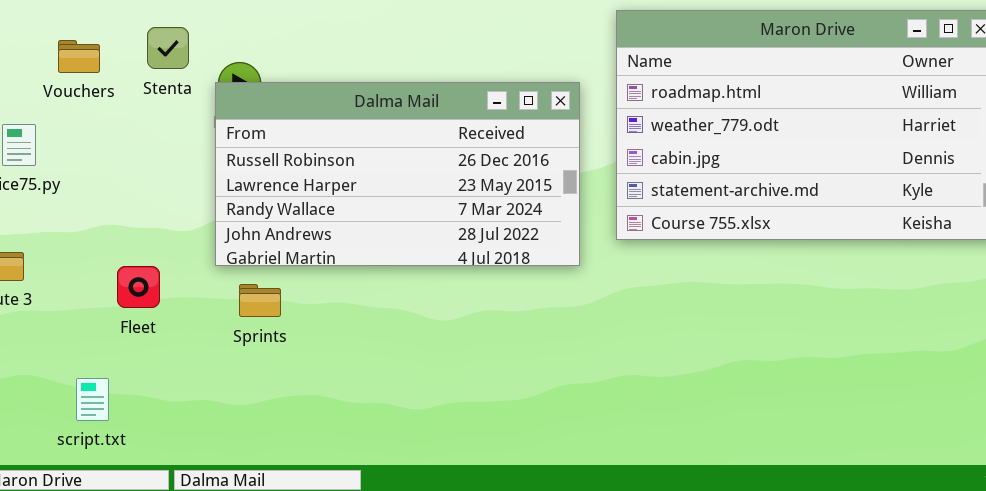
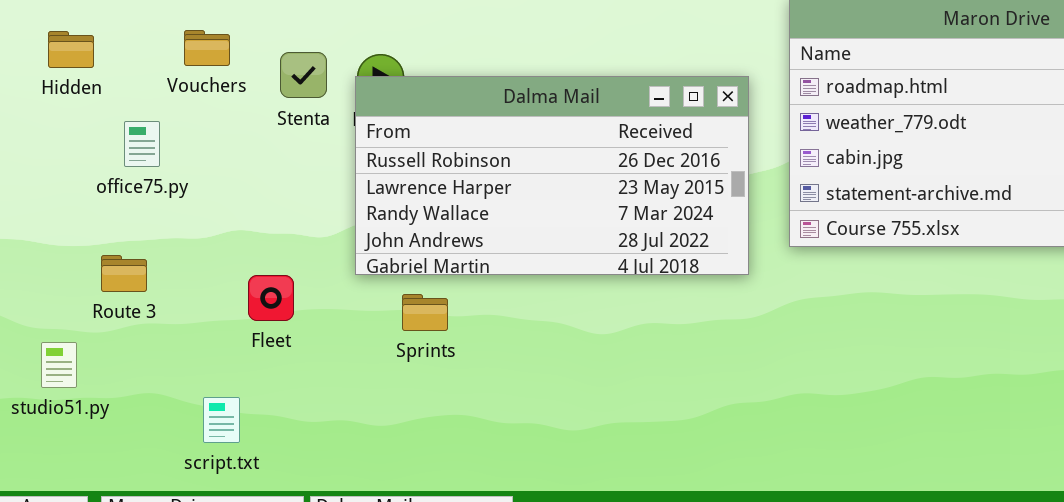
Stenta: [147,27,189,69] -> [280,52,327,98], moved
Sprints: [239,284,281,317] -> [402,294,448,331], moved

